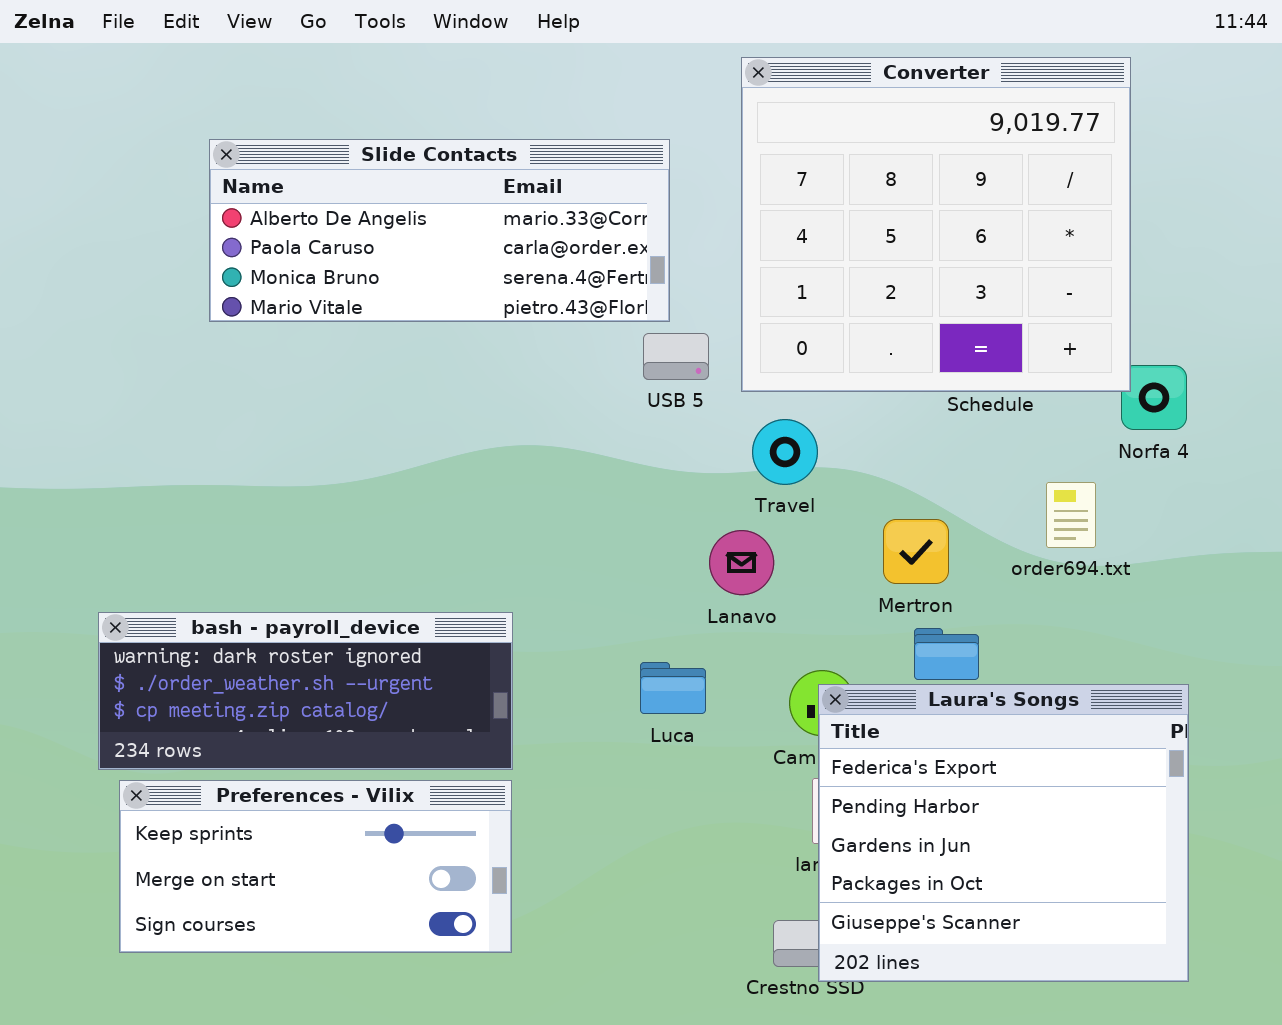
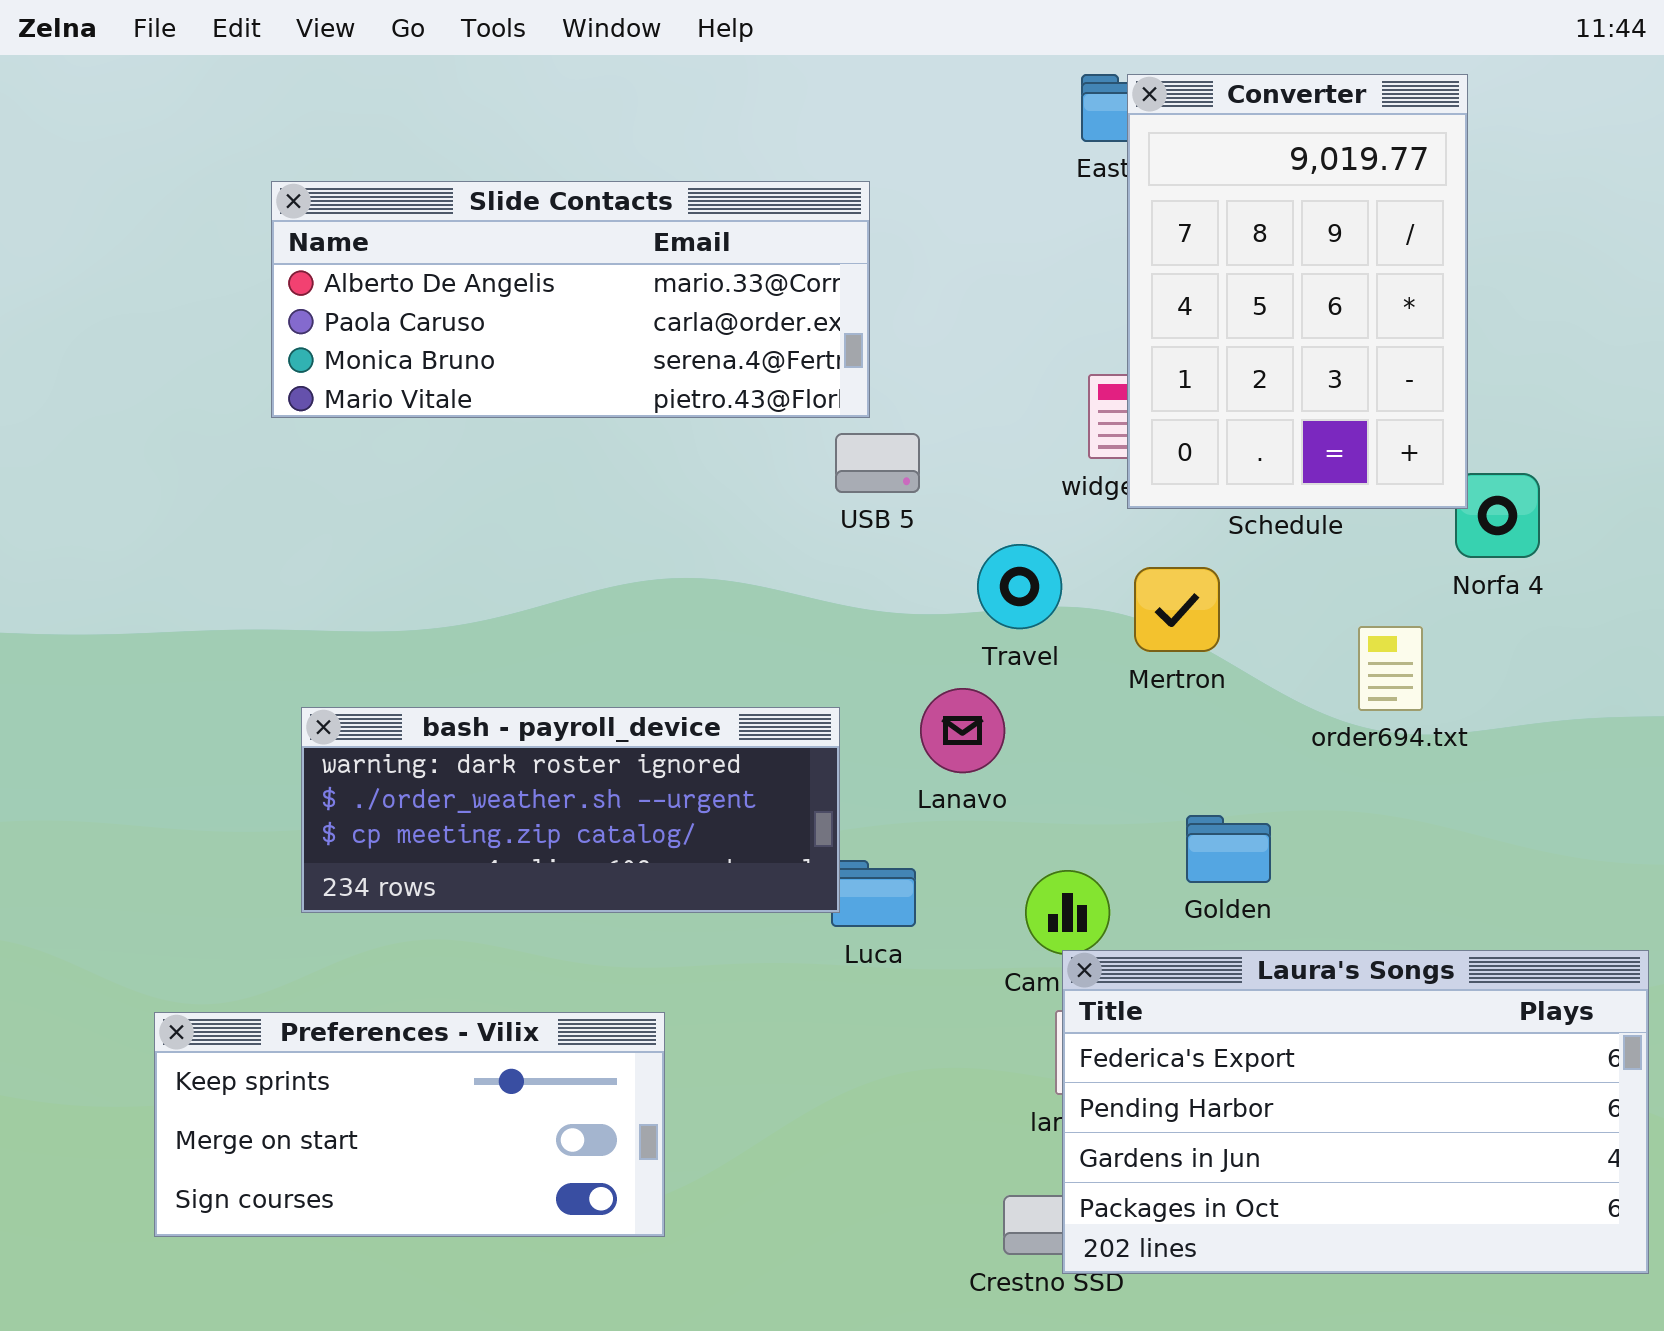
Converter: [741,57,1131,392] -> [1127,74,1468,509], resized
Mertron: [883,519,949,584] -> [1134,567,1220,652], moved
bash - payroll_device: [98,612,513,770] -> [301,707,840,913], moved
Laura's Songs: [818,684,1189,982] -> [1062,950,1649,1274], resized

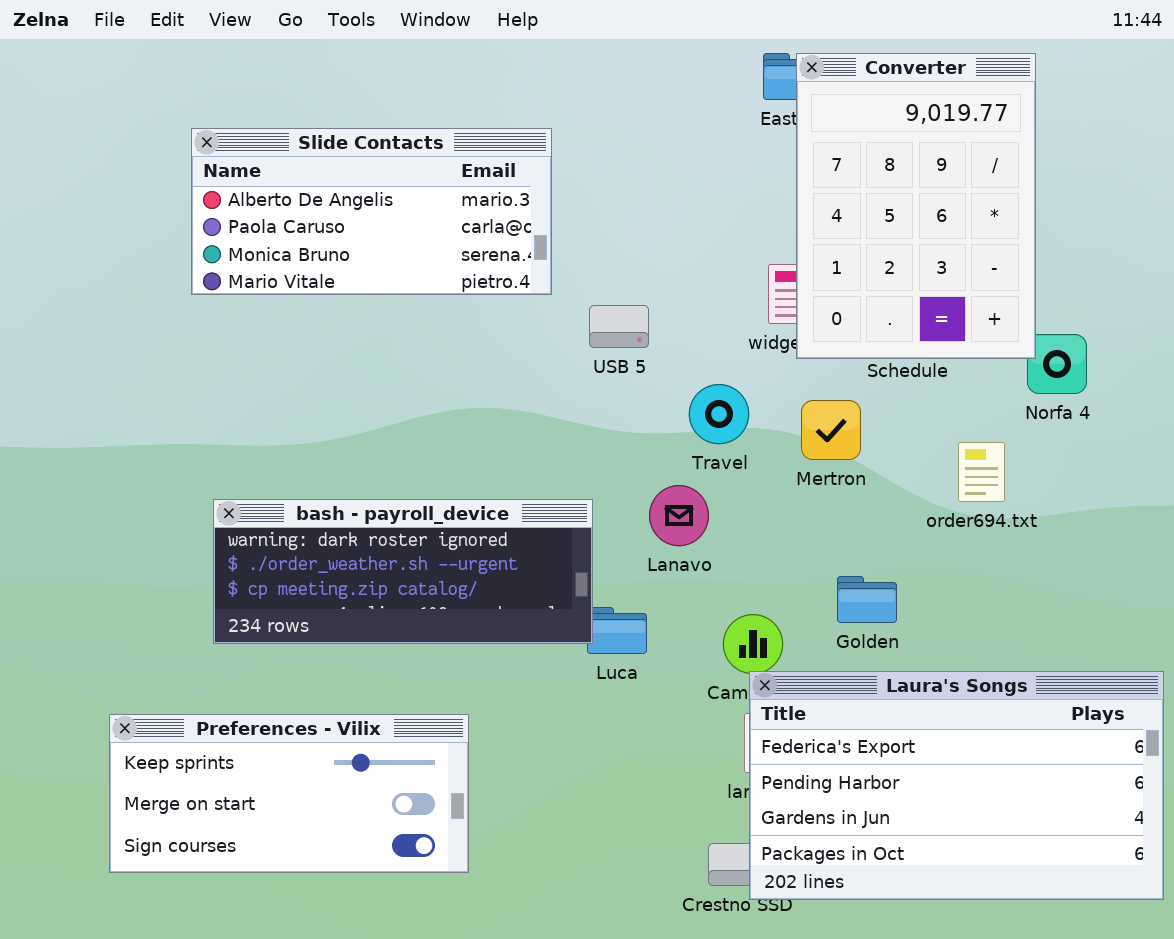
Slide Contacts: [271,181,870,418] -> [191,128,552,295], resized

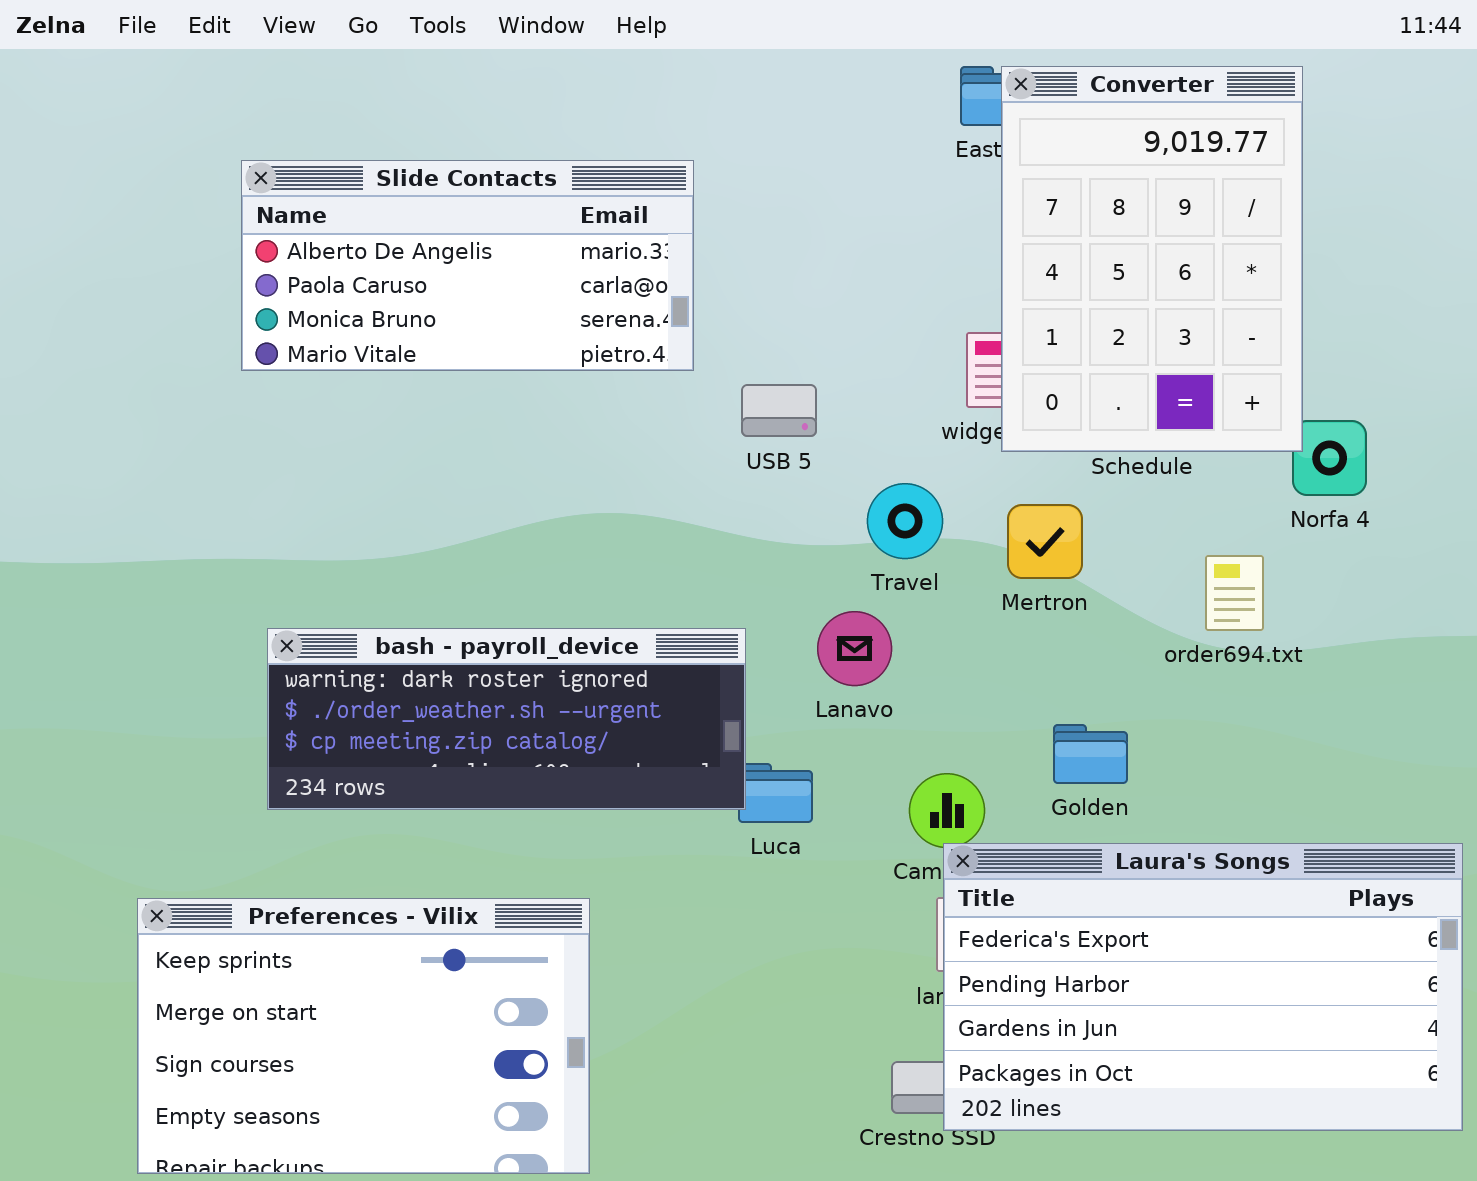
Preferences - Vilix: [109,714,469,873] -> [137,898,590,1174], resized

